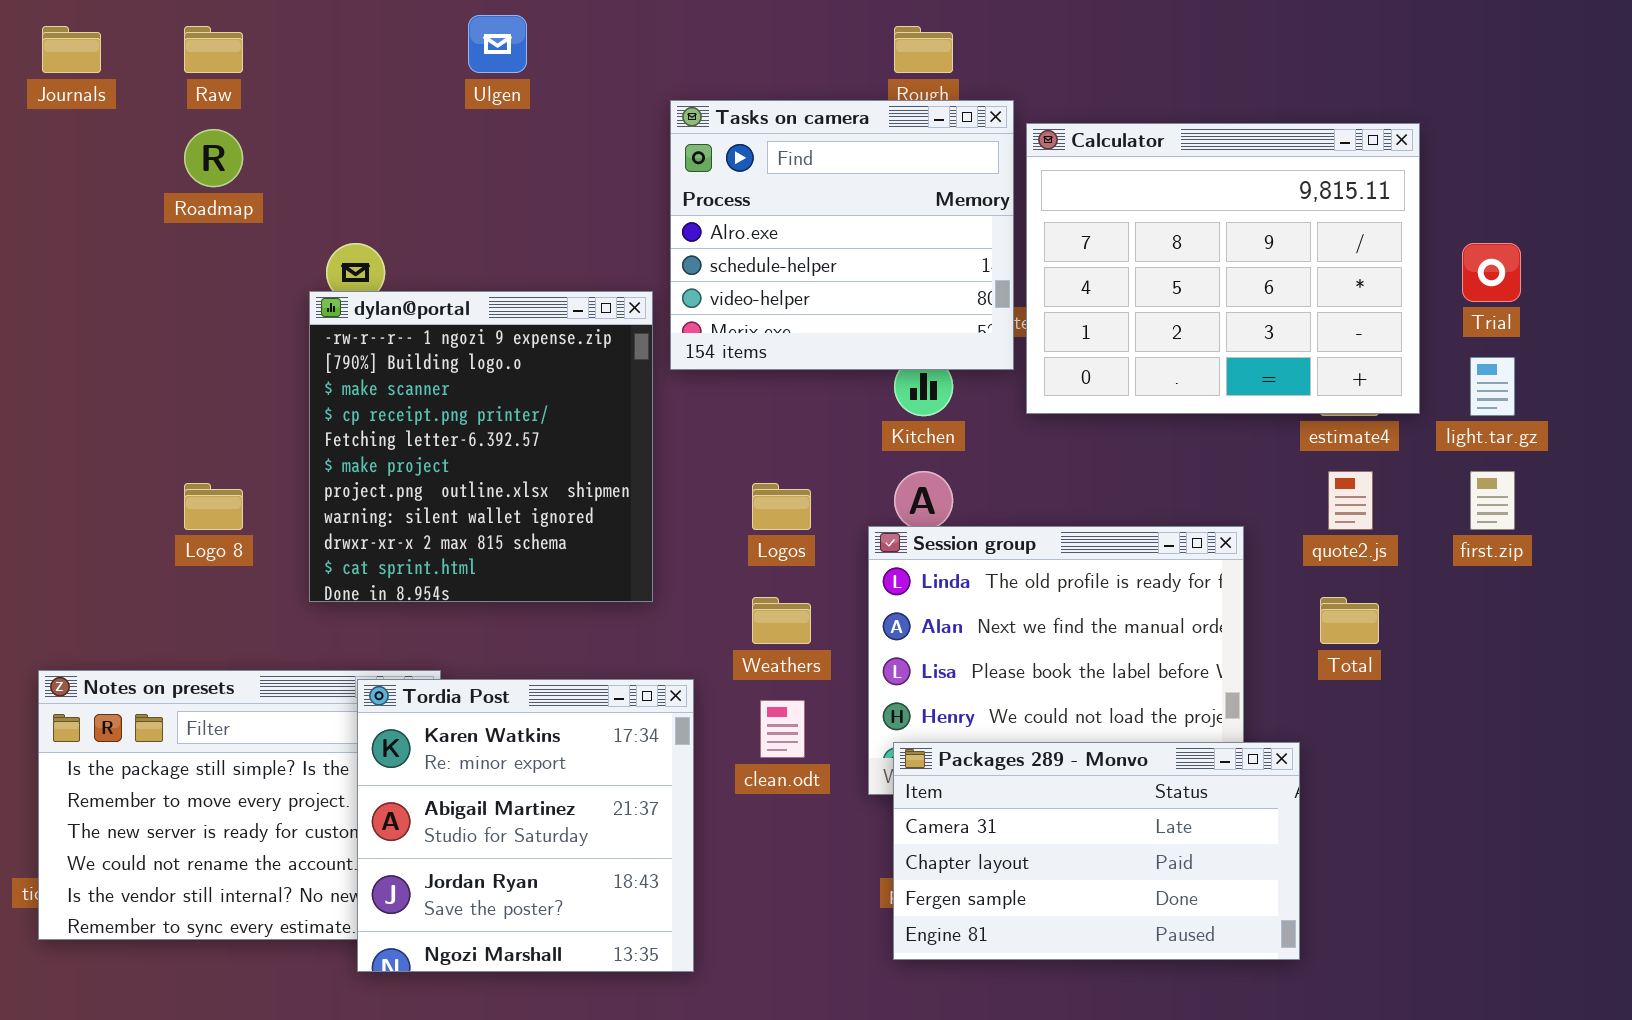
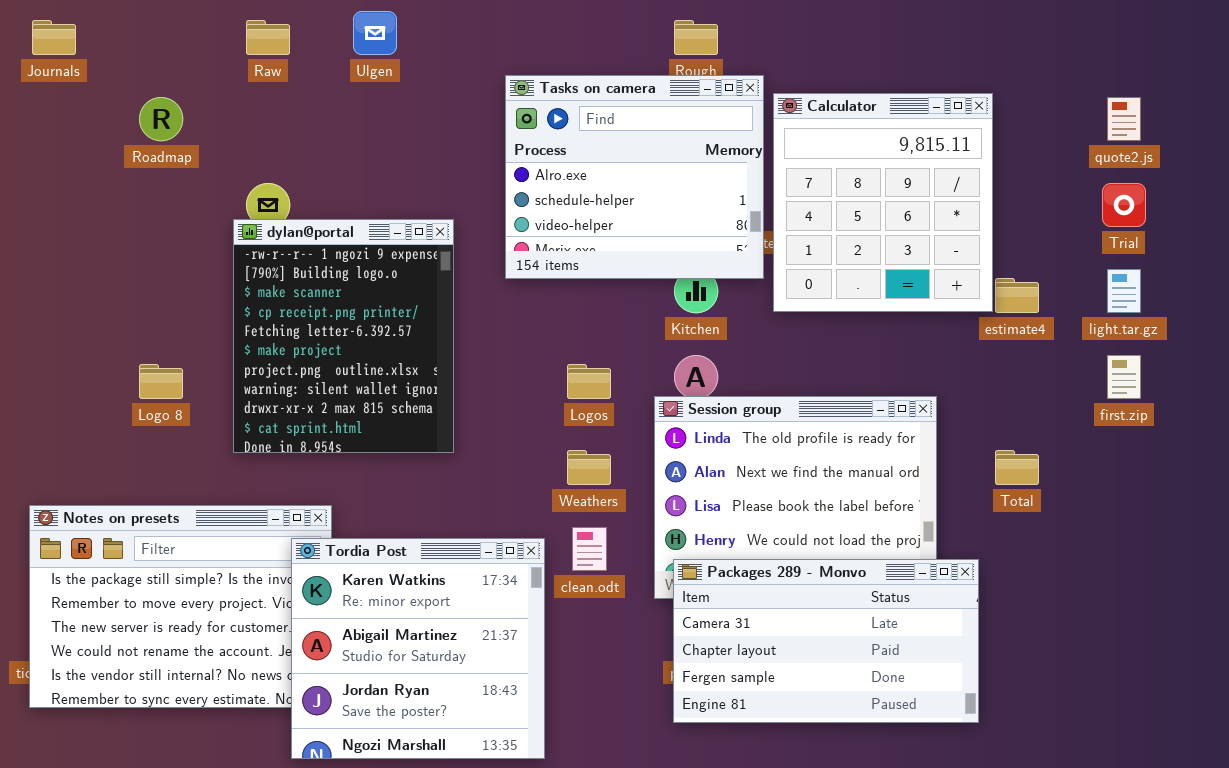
Raw: [184,26,243,73] -> [246,20,290,55], moved
Calculator: [1026,123,1420,414] -> [773,93,993,312], resized
dylan@portal: [309,291,653,602] -> [233,219,454,453], resized
quote2.js: [1328,471,1373,530] -> [1107,97,1141,141], moved
Tordia Post: [357,679,694,972] -> [291,538,545,759], moved

